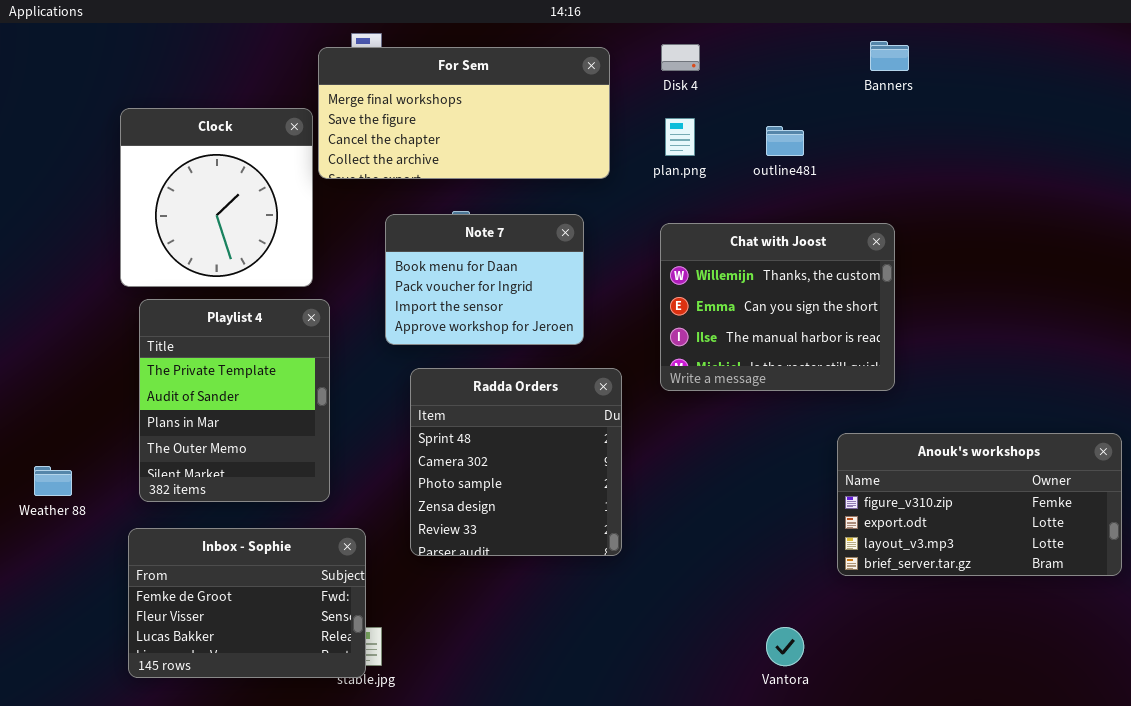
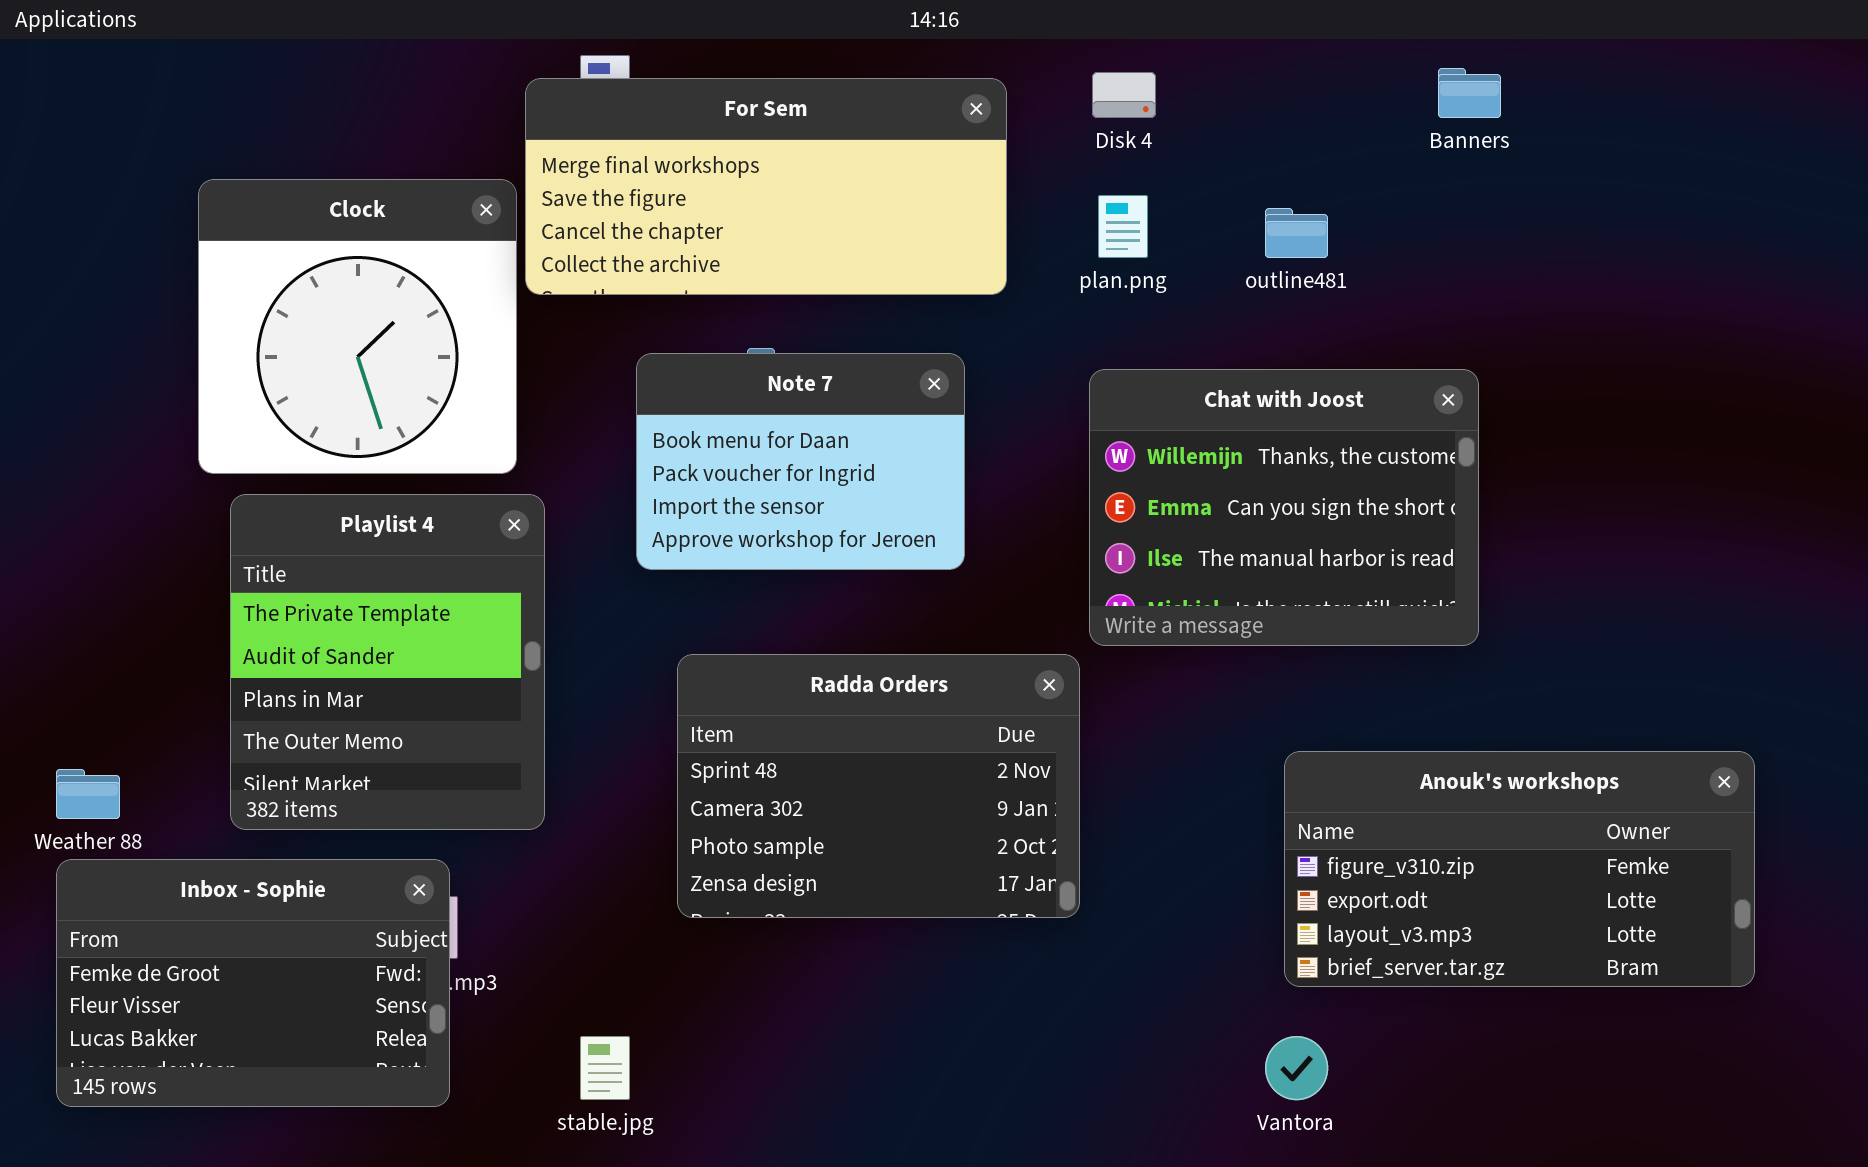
Radda Orders: [410,368,622,556] -> [677,654,1080,918], resized
Anouk's workshops: [837,433,1122,576] -> [1284,751,1755,987], moved
Inbox - Sophie: [128,528,366,678] -> [56,859,450,1107], moved

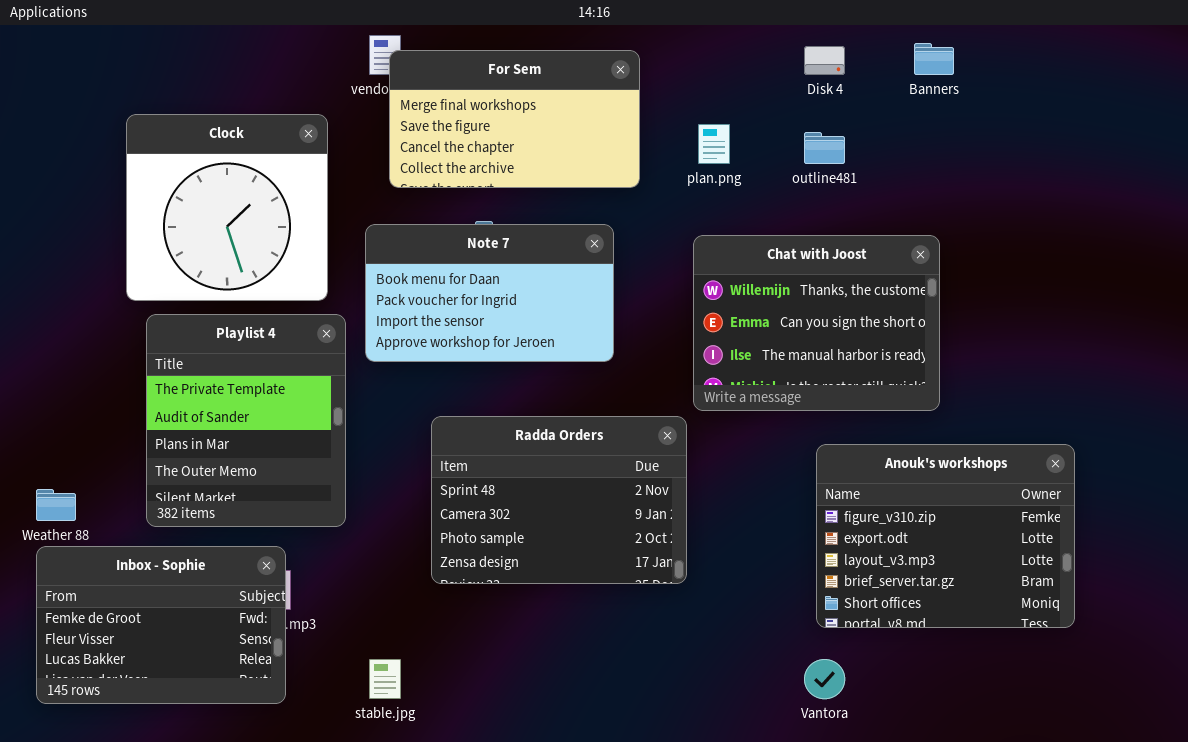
Disk 4: [1092,72,1156,118] -> [804,46,845,75], moved
For Sem: [525,78,1007,295] -> [389,50,640,188], resized
Note 7: [636,353,965,570] -> [365,224,614,362], resized
Anouk's workshops: [1284,751,1755,987] -> [816,444,1075,628], resized

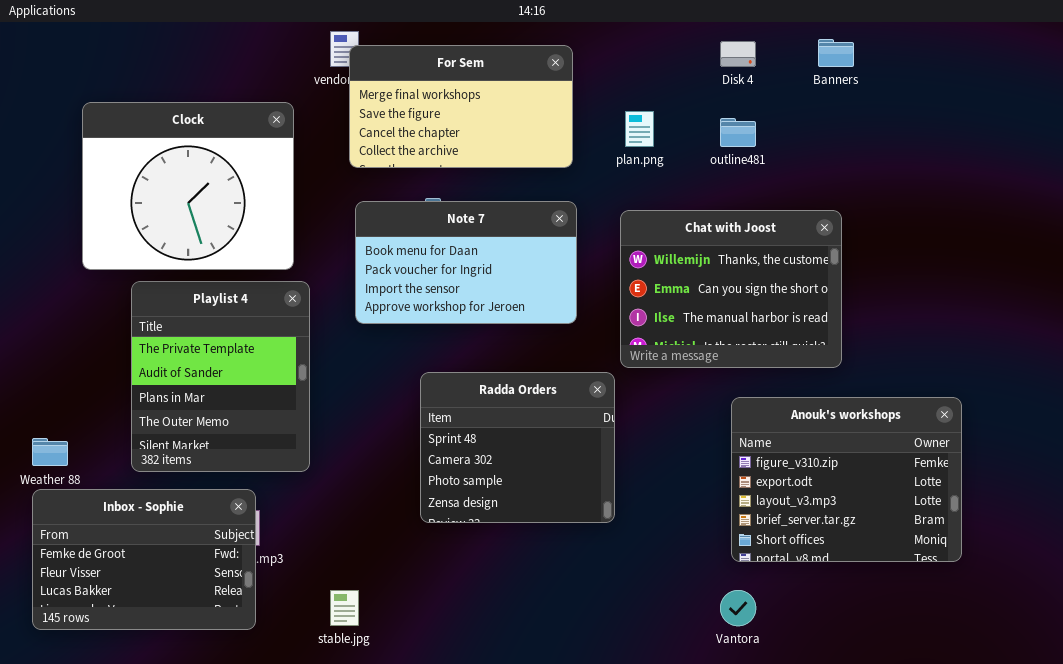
Clock: [126,114,328,301] -> [82,102,294,270], resized
Note 7: [365,224,614,362] -> [355,201,577,324], moved
Radda Orders: [431,416,687,584] -> [420,372,615,523], resized

